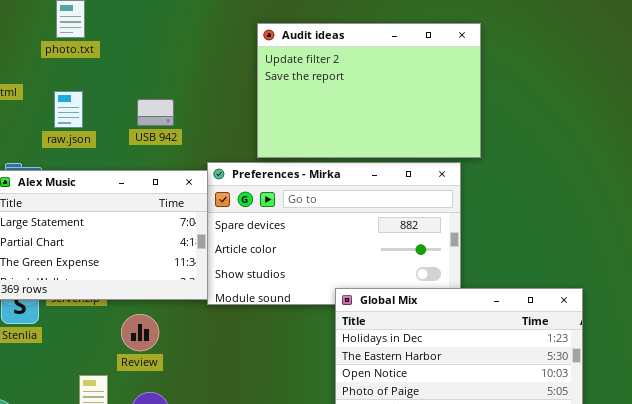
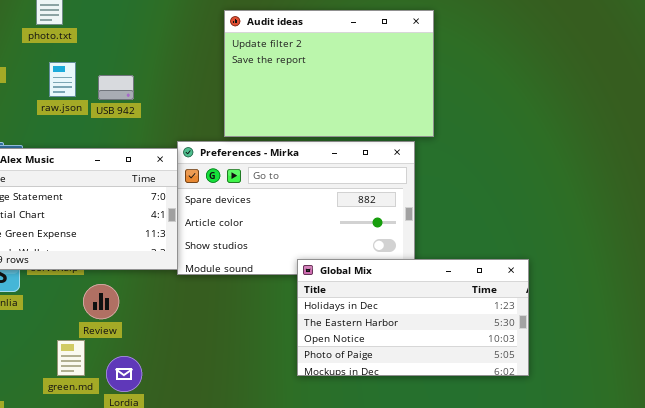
raw.json: [54,91,83,128] -> [49,62,76,97], moved
USB 942: [137,99,174,126] -> [98,75,134,100], moved
Review: [121,314,159,351] -> [83,284,119,319], moved

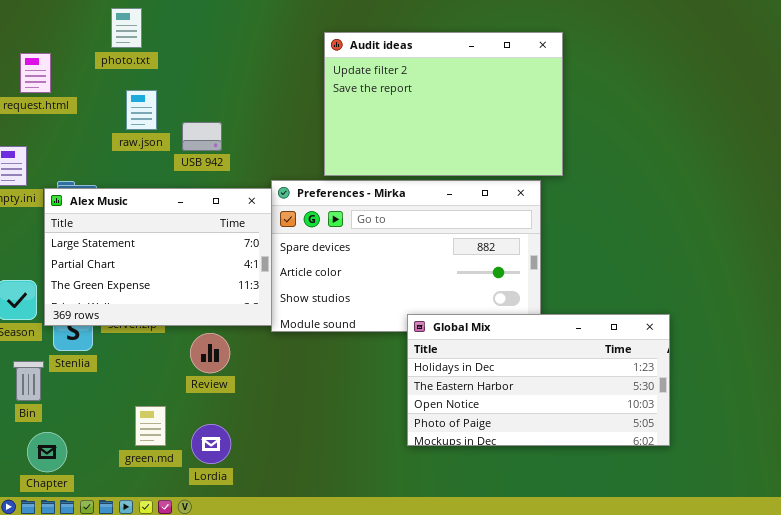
USB 942: [98,75,134,100] -> [182,122,222,151], moved
Review: [83,284,119,319] -> [190,333,230,373], moved

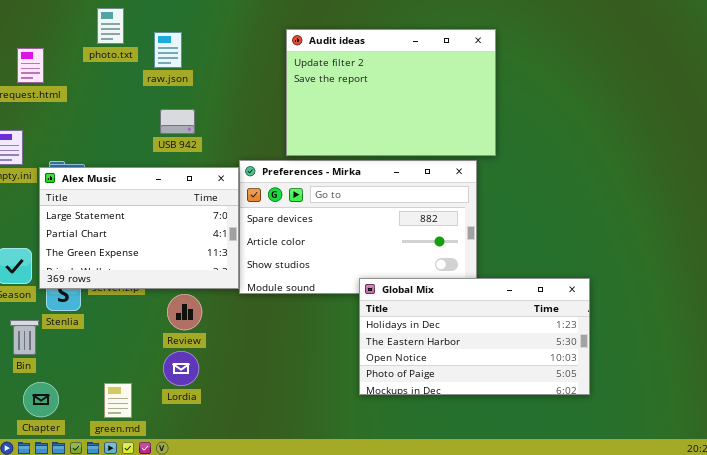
raw.json: [126,90,157,130] -> [154,32,182,68], moved
green.md: [135,406,166,446] -> [104,383,132,418], moved
Lordia: [191,424,231,464] -> [163,351,199,386], moved

